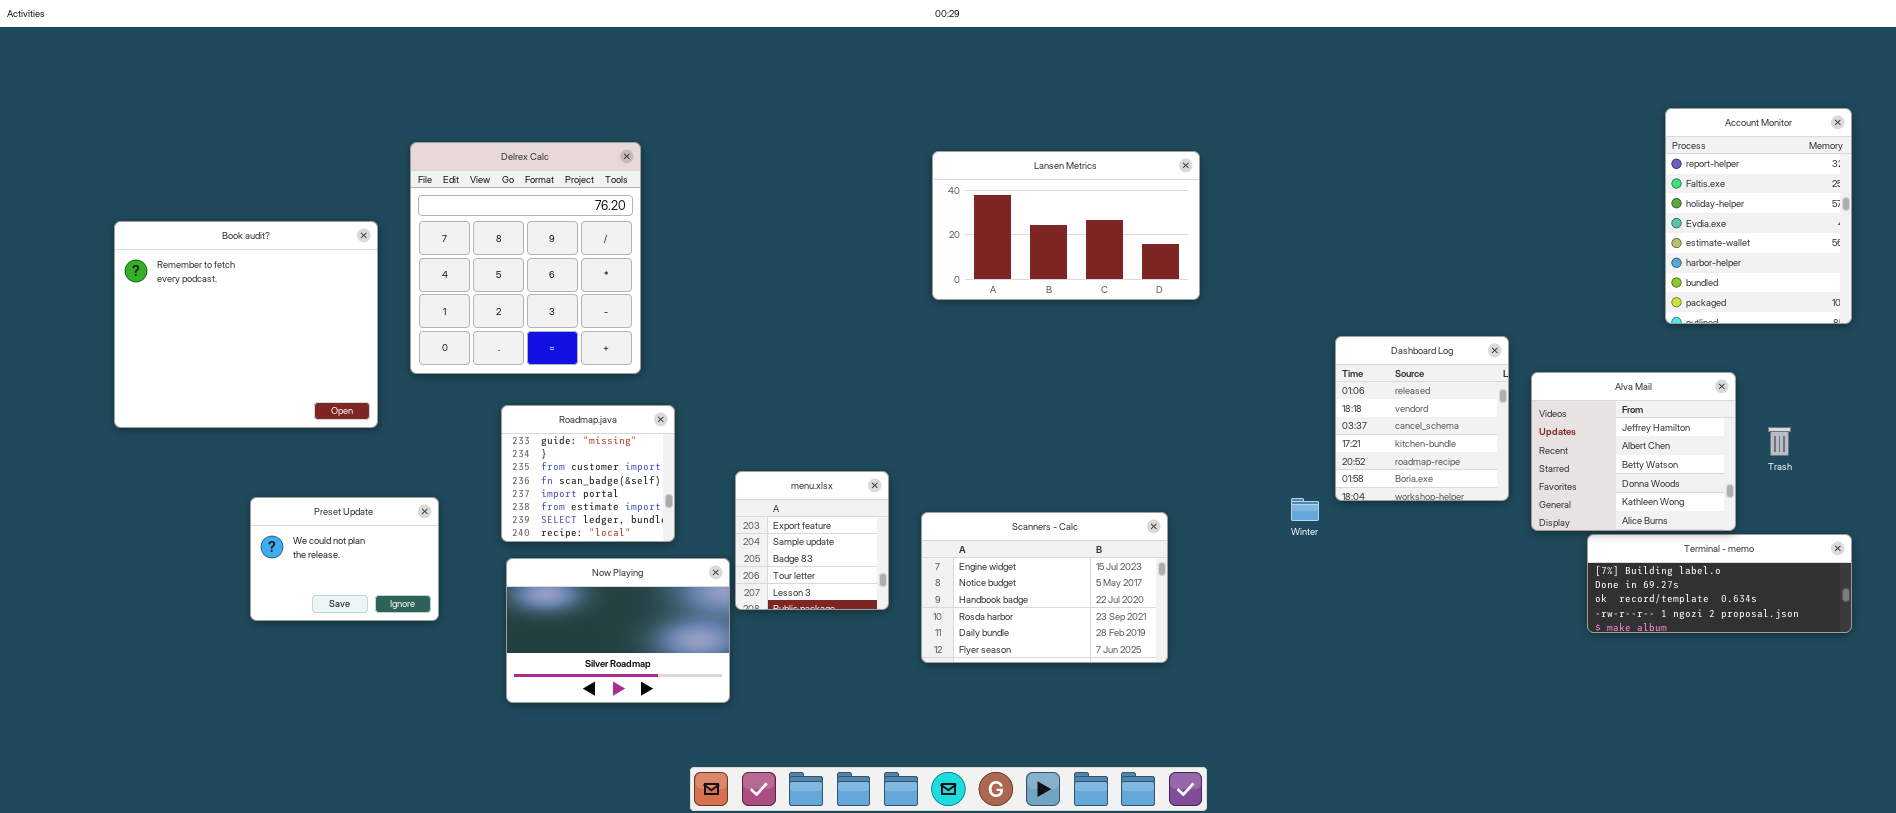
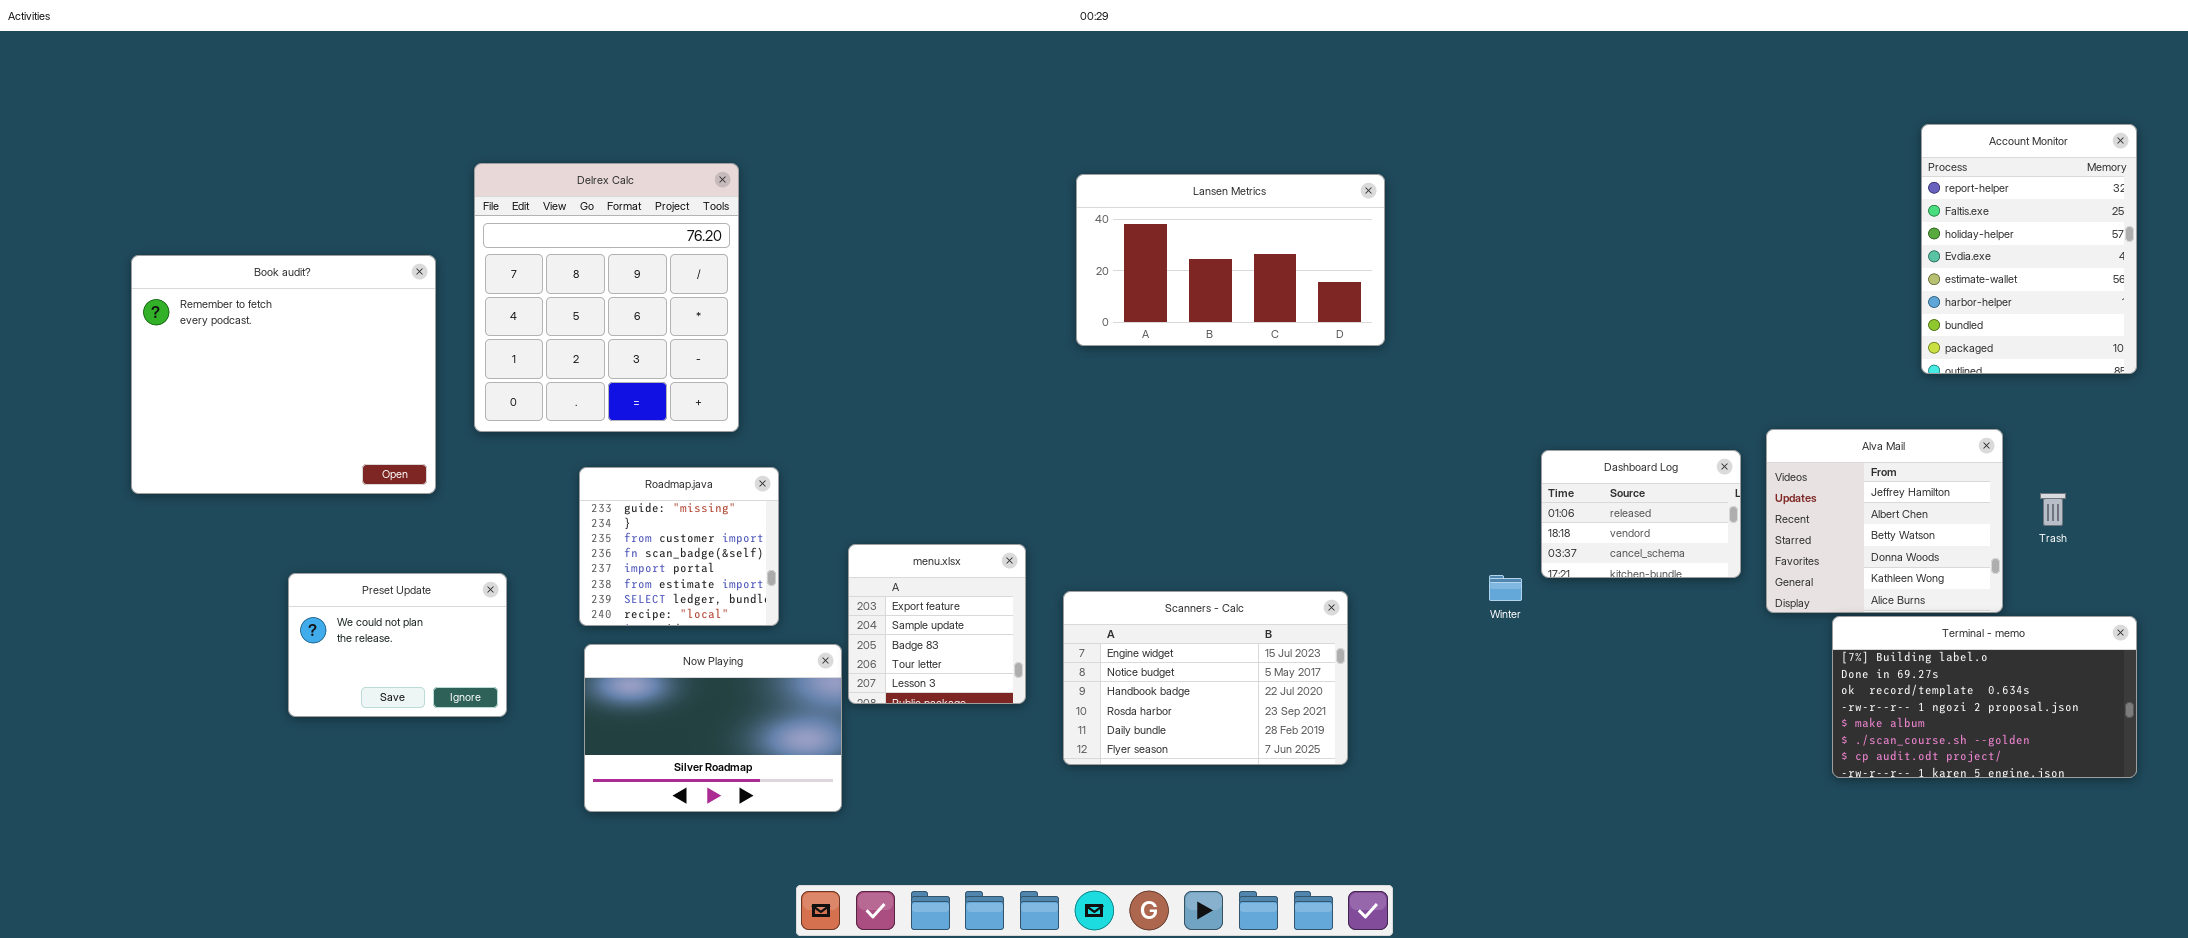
Dashboard Log: [1335,336,1509,501] -> [1541,450,1741,578], resized
Terminal - memo: [1587,534,1852,633] -> [1832,616,2137,778], resized

